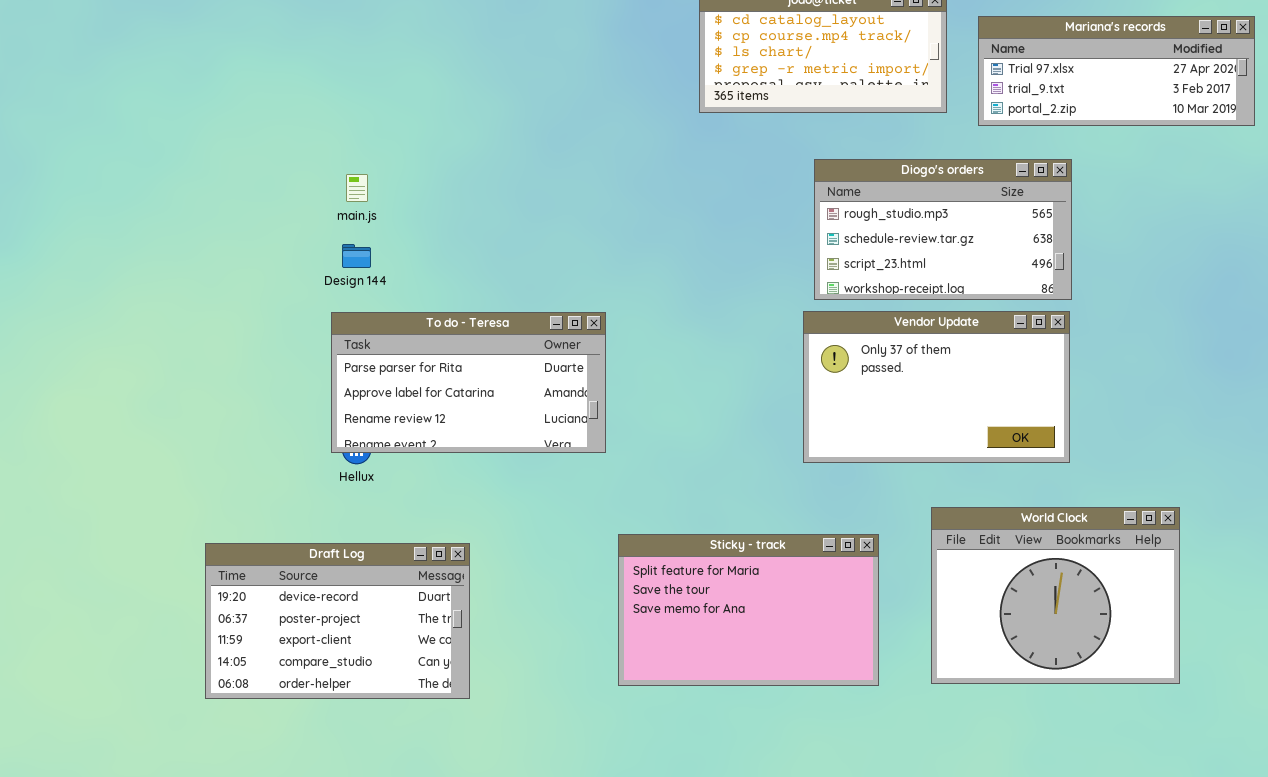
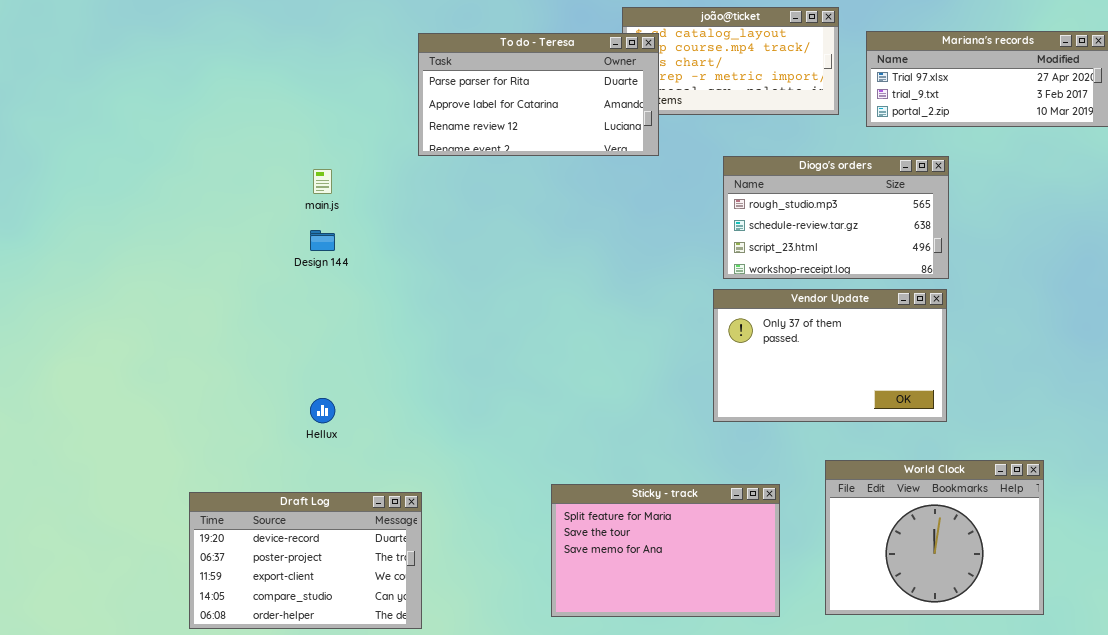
To do - Teresa: [331,312,606,453] -> [418,33,659,156], moved

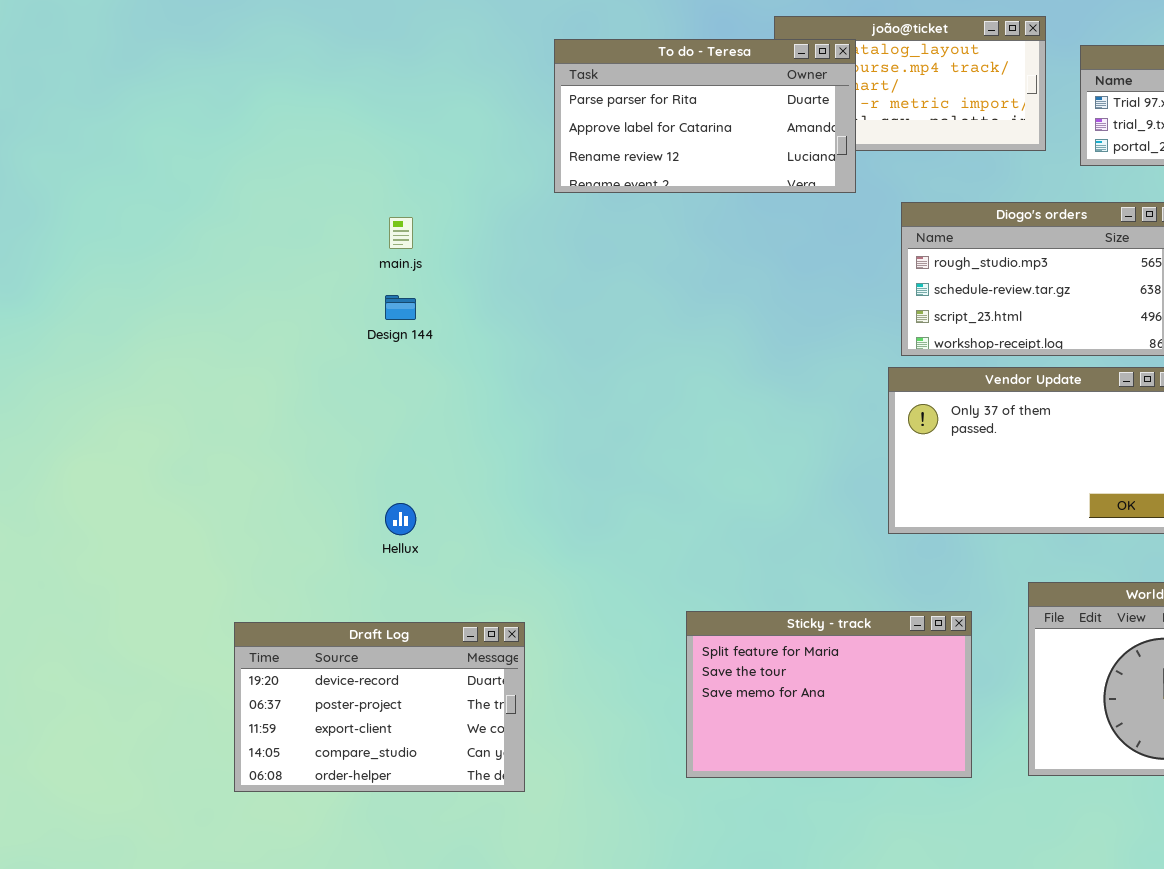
To do - Teresa: [418,33,659,156] -> [554,39,856,193], moved

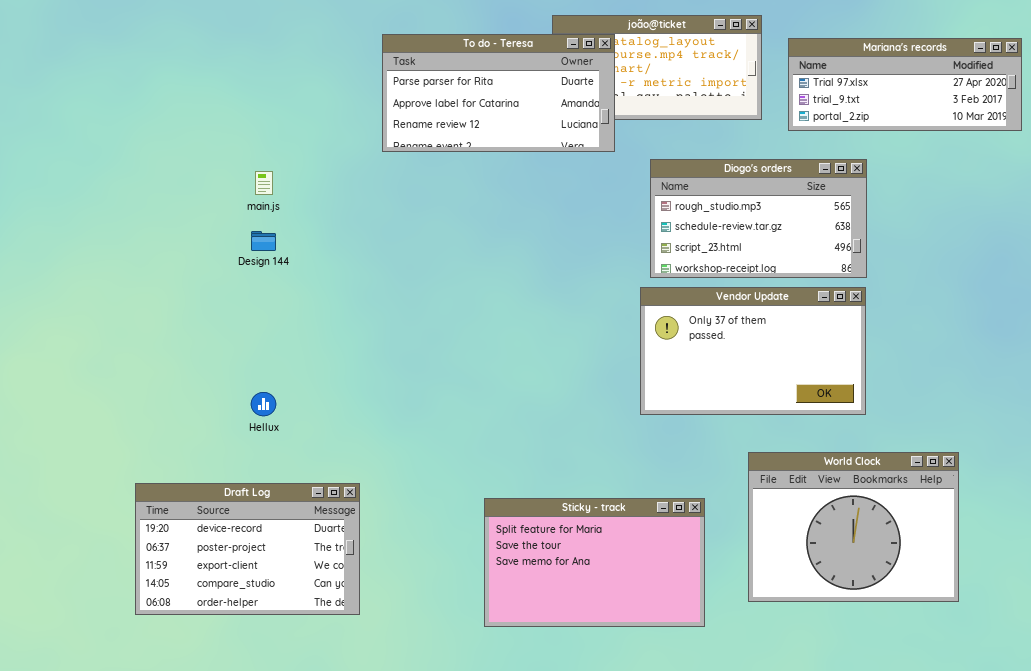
Sticky - track: [686,611,972,778] -> [484,498,705,627], moved

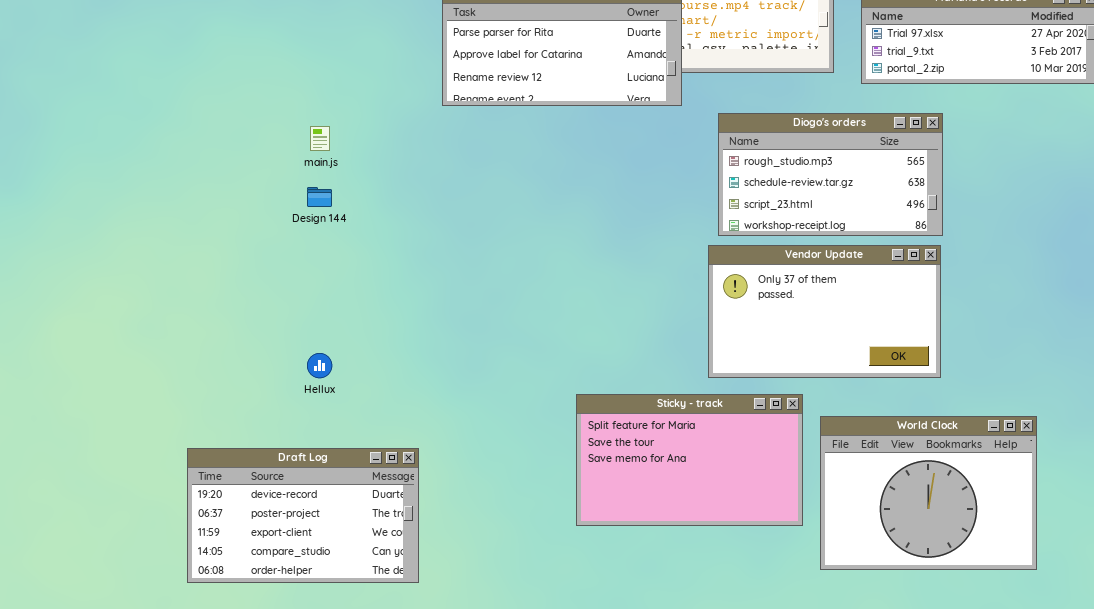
Sticky - track: [484,498,705,627] -> [576,394,803,526], moved

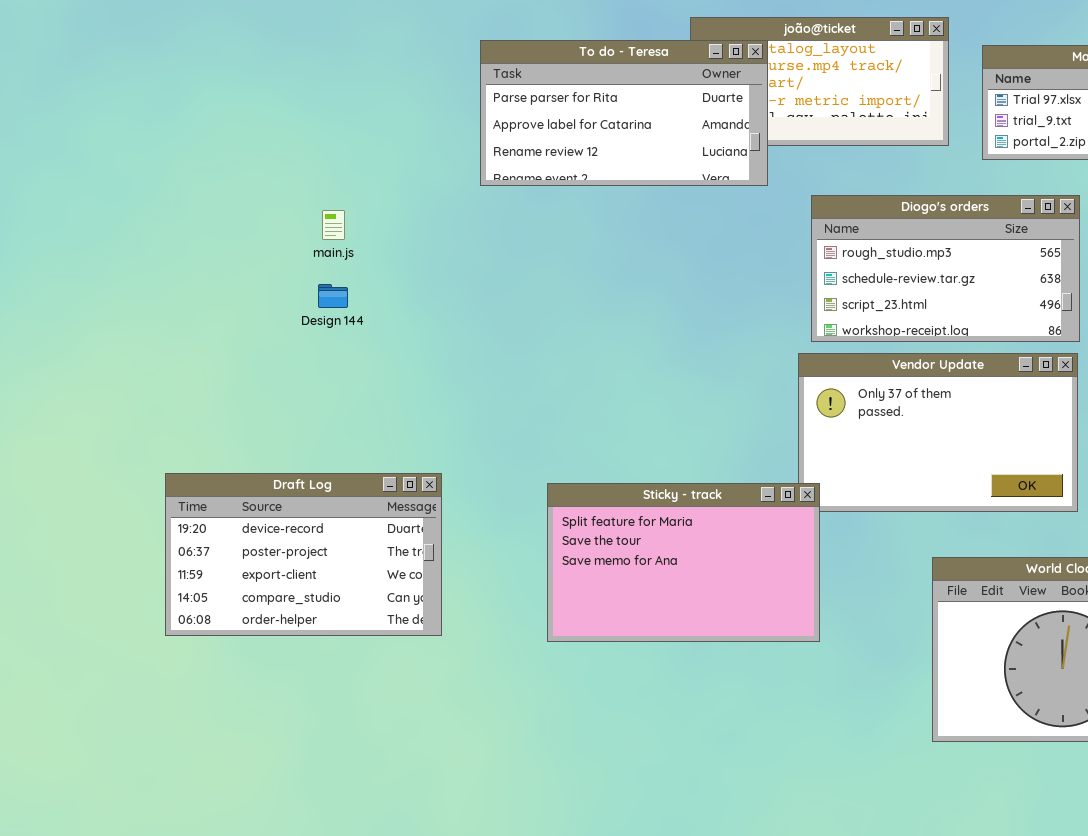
Sticky - track: [576,394,803,526] -> [547,483,820,642], moved
Draft Log: [187,448,419,583] -> [165,473,442,636], moved

